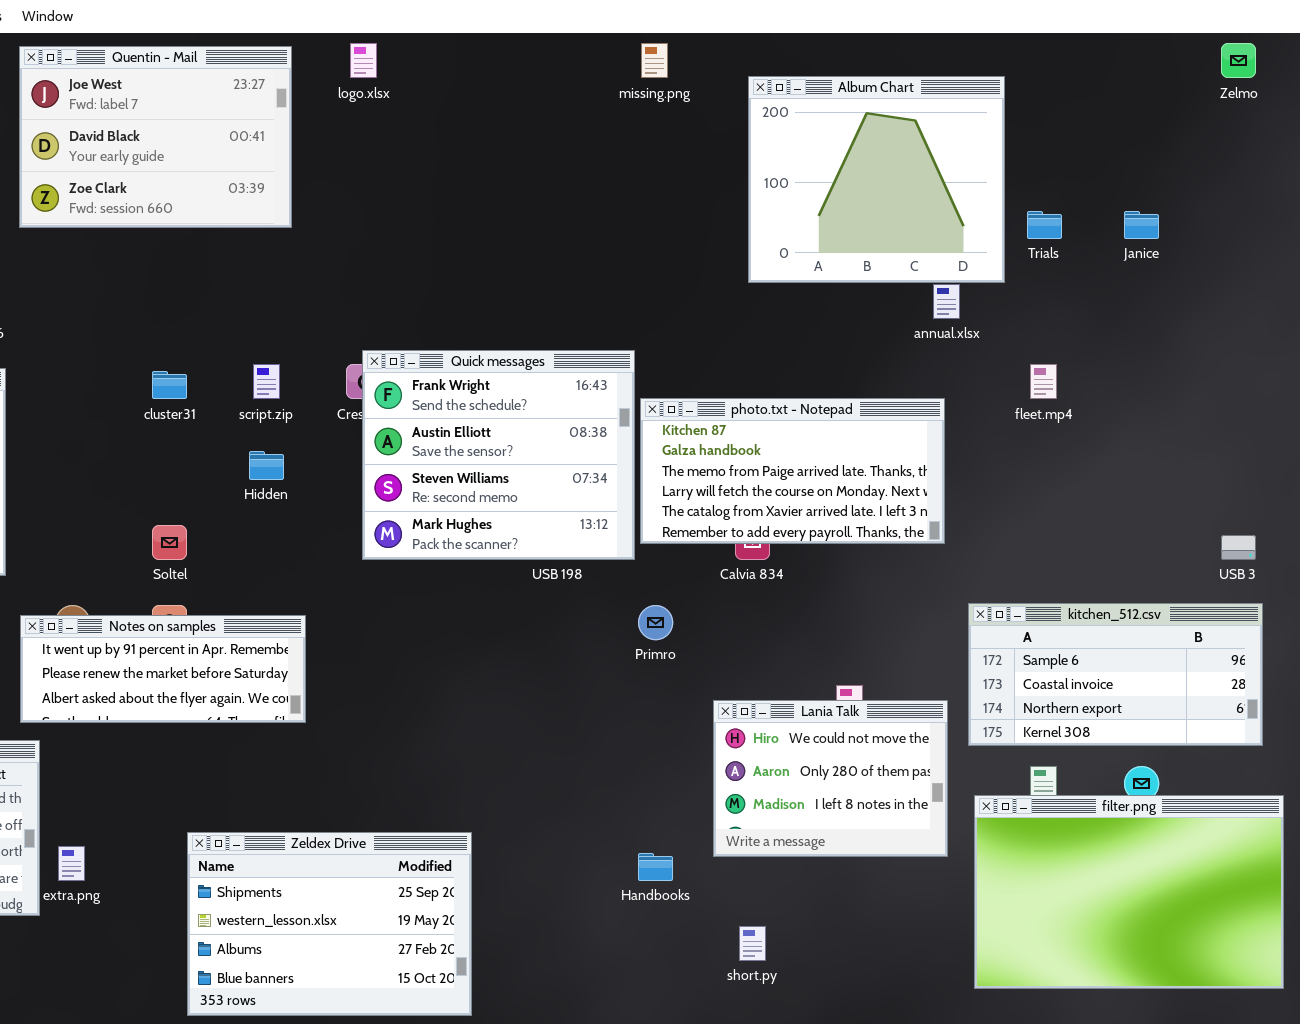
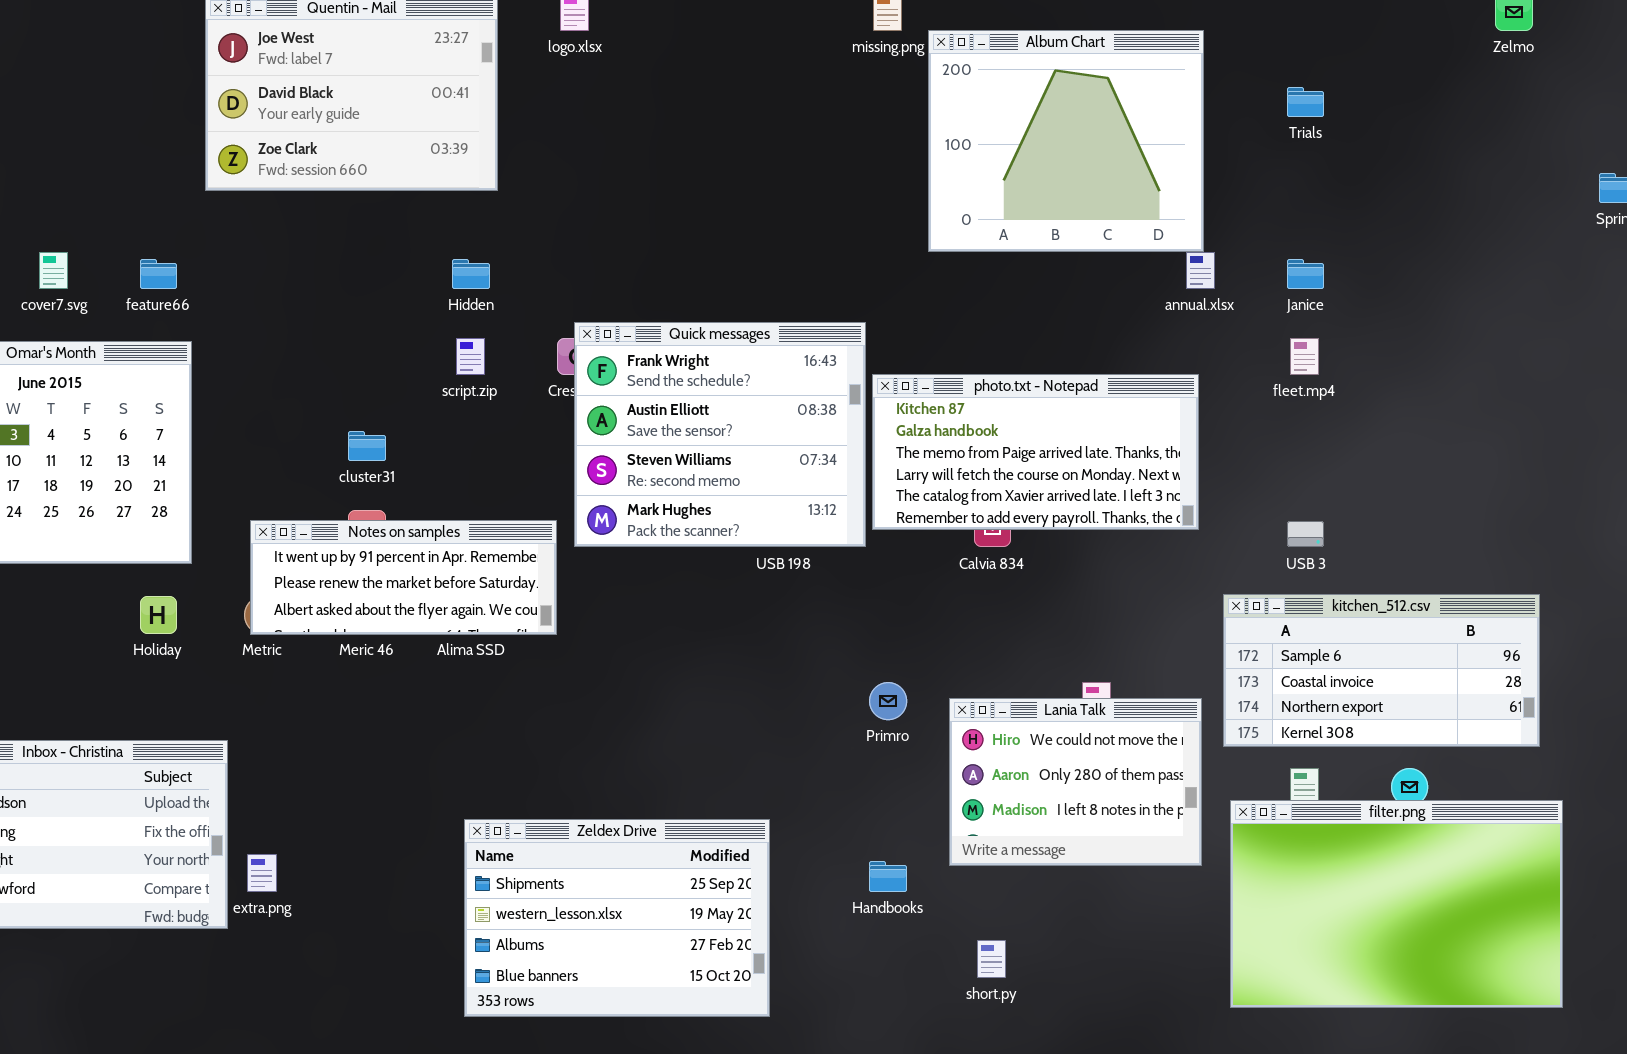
Album Chart: [748,76,1005,283] -> [928,30,1204,252], moved
Trials: [1027,211,1062,239] -> [1287,87,1324,117], moved
Janice: [1124,211,1159,239] -> [1287,259,1324,289], moved
cluster31: [152,371,187,399] -> [348,431,386,461], moved
Hidden: [249,451,284,480] -> [452,259,490,289], moved
USB 3: [1221,535,1256,560] -> [1287,521,1324,547], moved
Primro: [638,605,673,640] -> [869,682,907,720], moved
Notes on samples: [20,615,306,723] -> [250,520,557,635], moved
Zeldex Drive: [187,832,472,1016] -> [464,819,770,1017], moved

